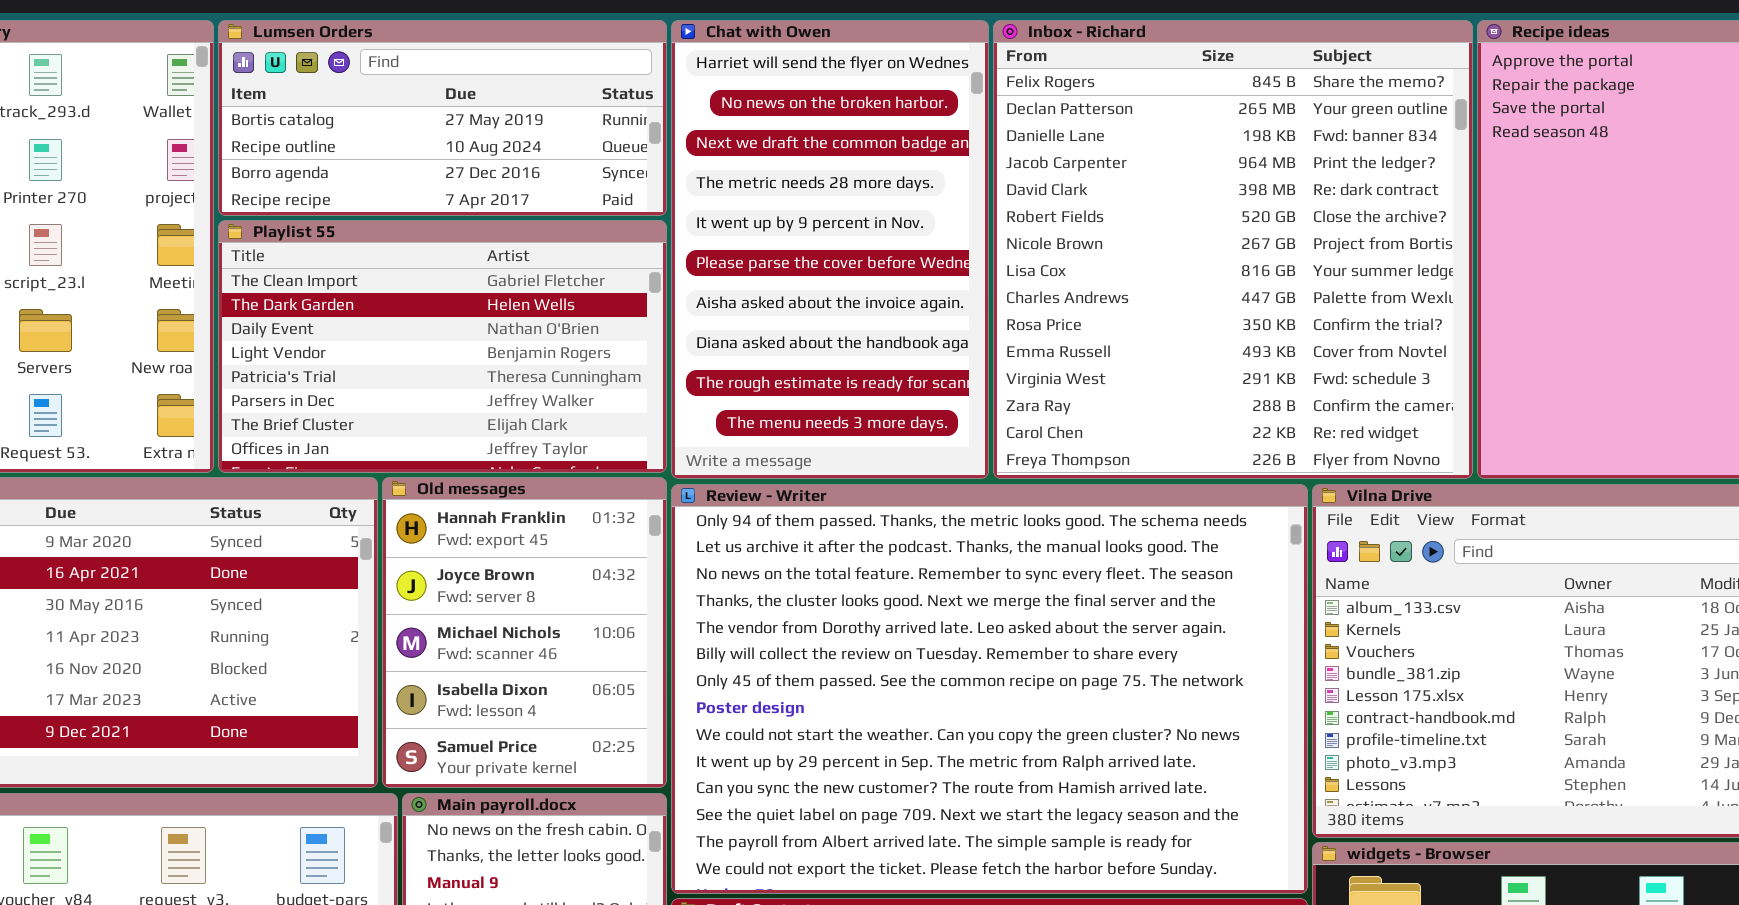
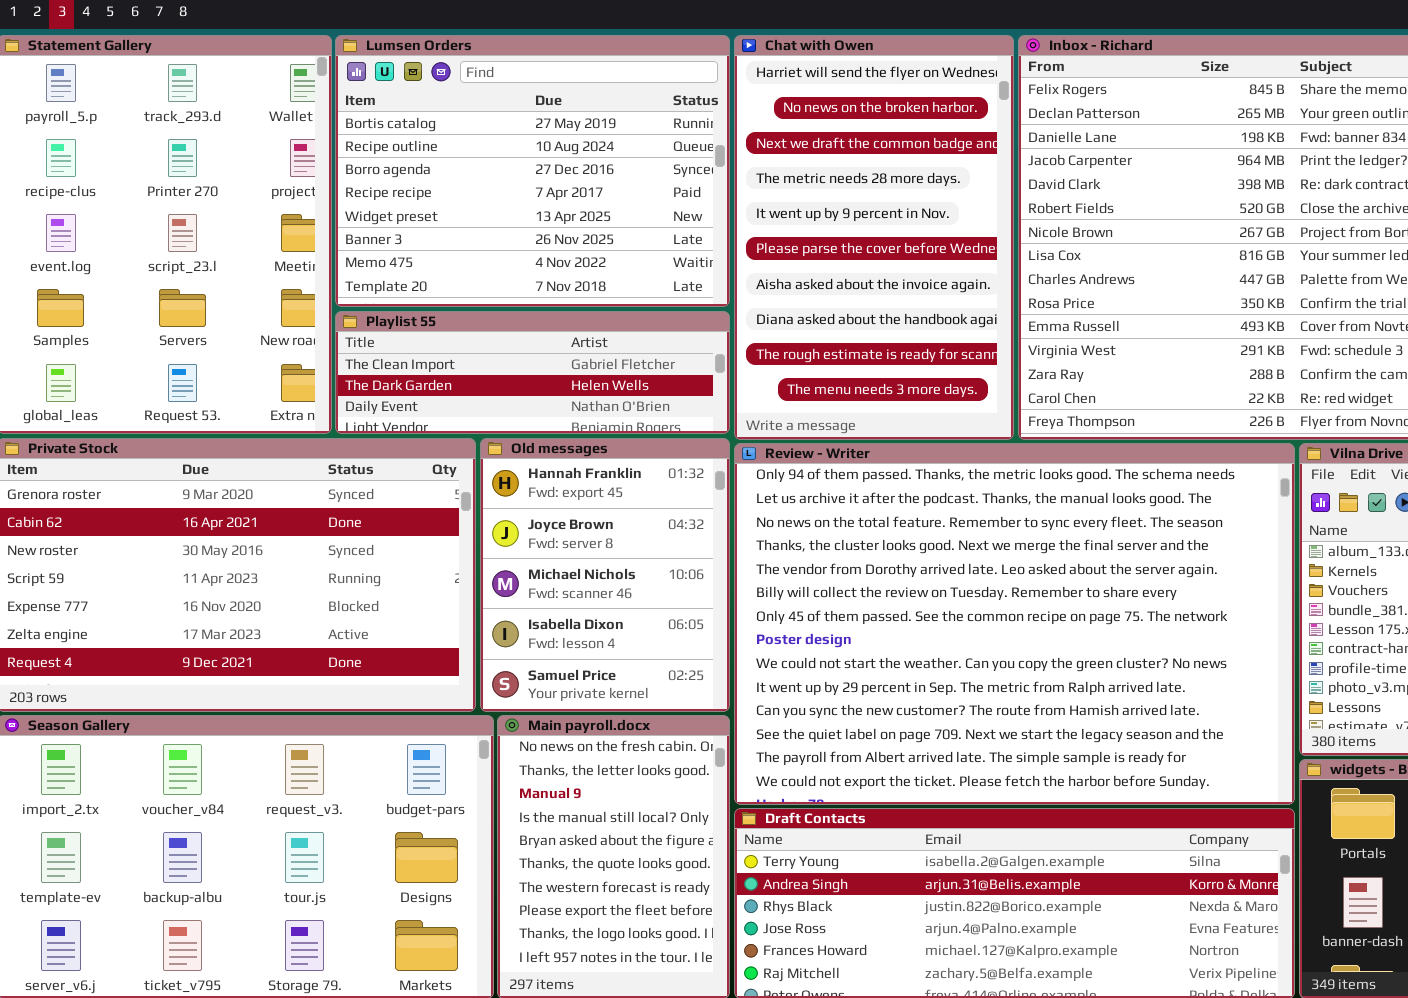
Lumsen Orders: [218,20,667,216] -> [335,35,730,307], resized
Playlist 55: [218,220,667,473] -> [335,311,730,434], resized

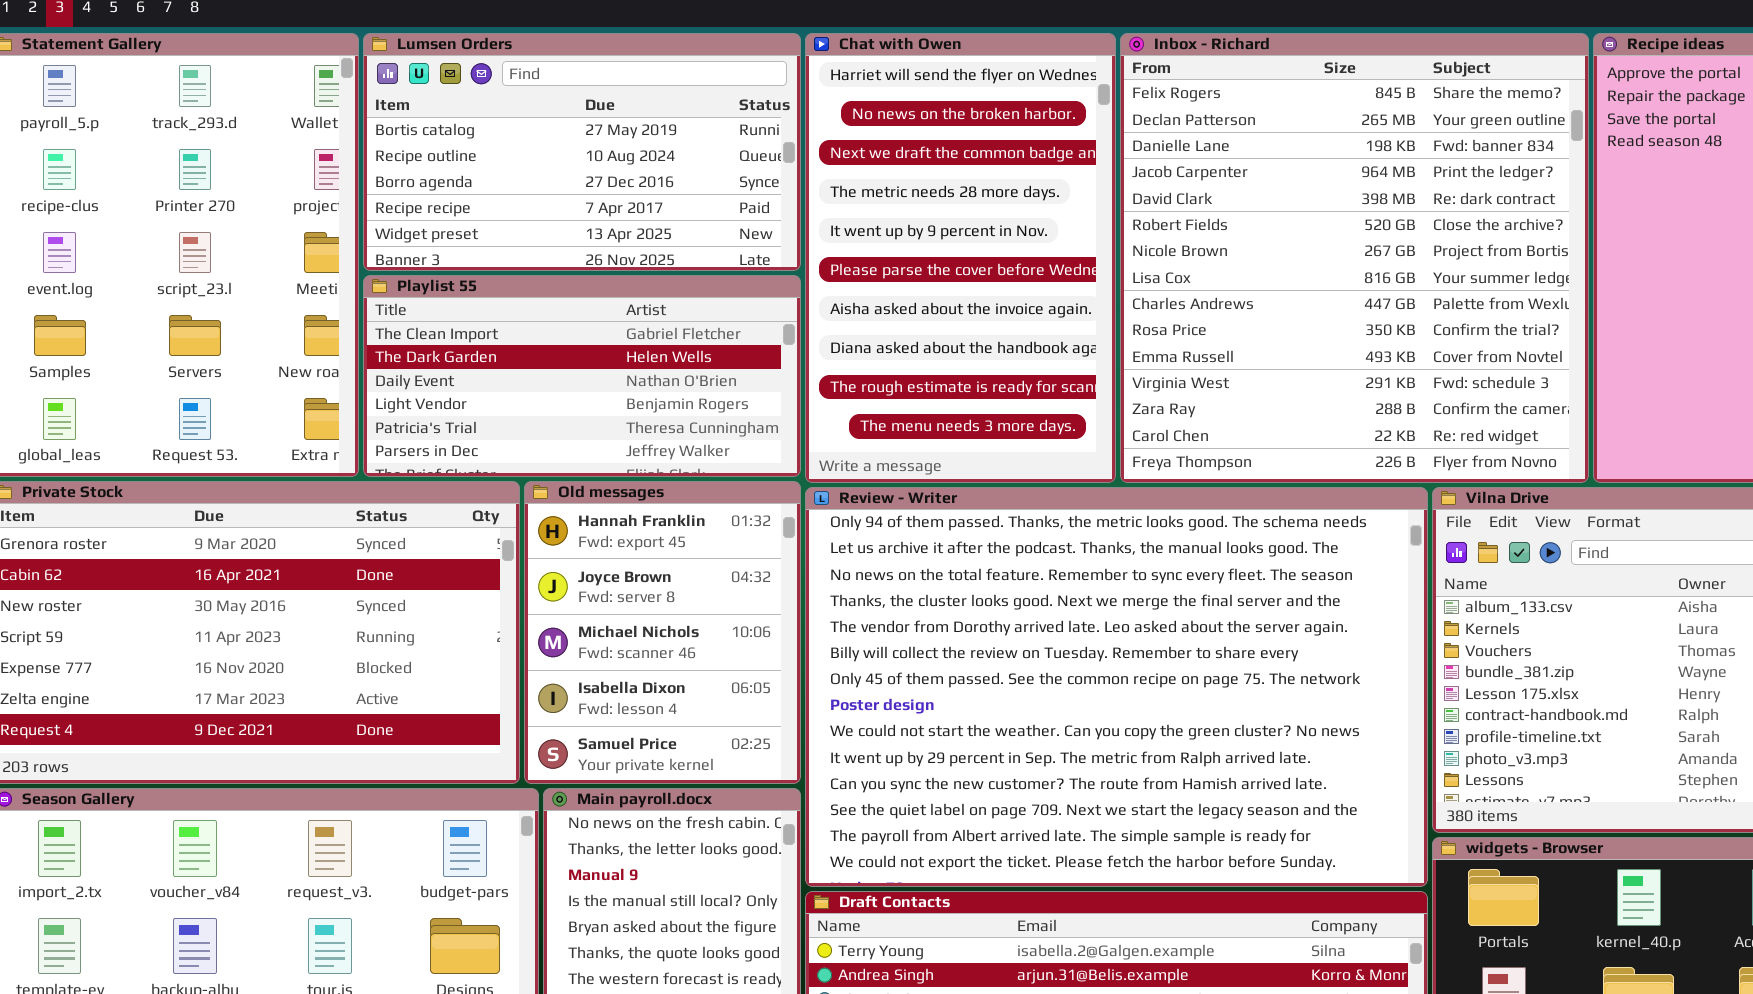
Lumsen Orders: [335,35,730,307] -> [363,33,801,271], resized
Playlist 55: [335,311,730,434] -> [363,275,801,477], resized

